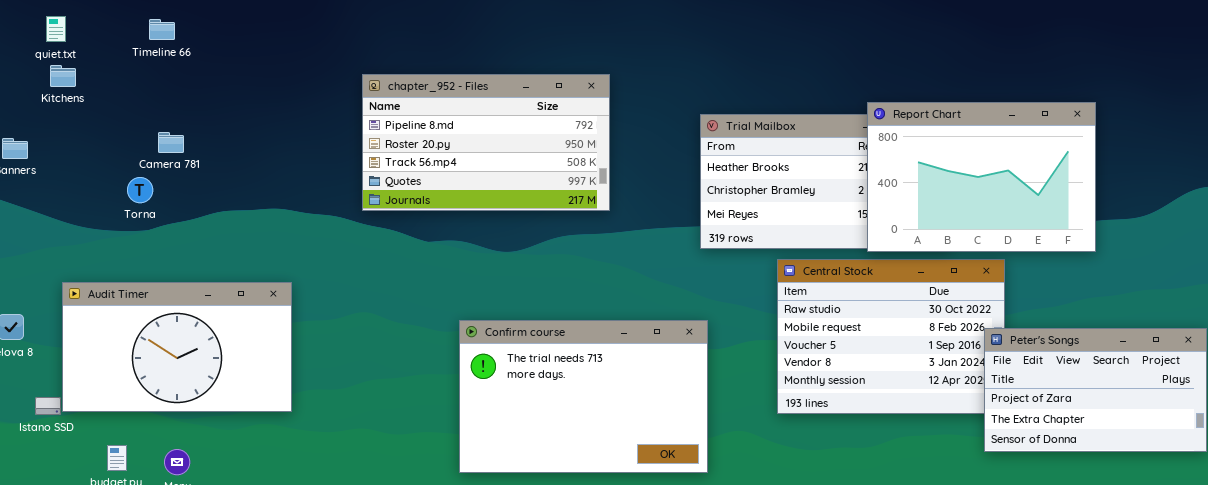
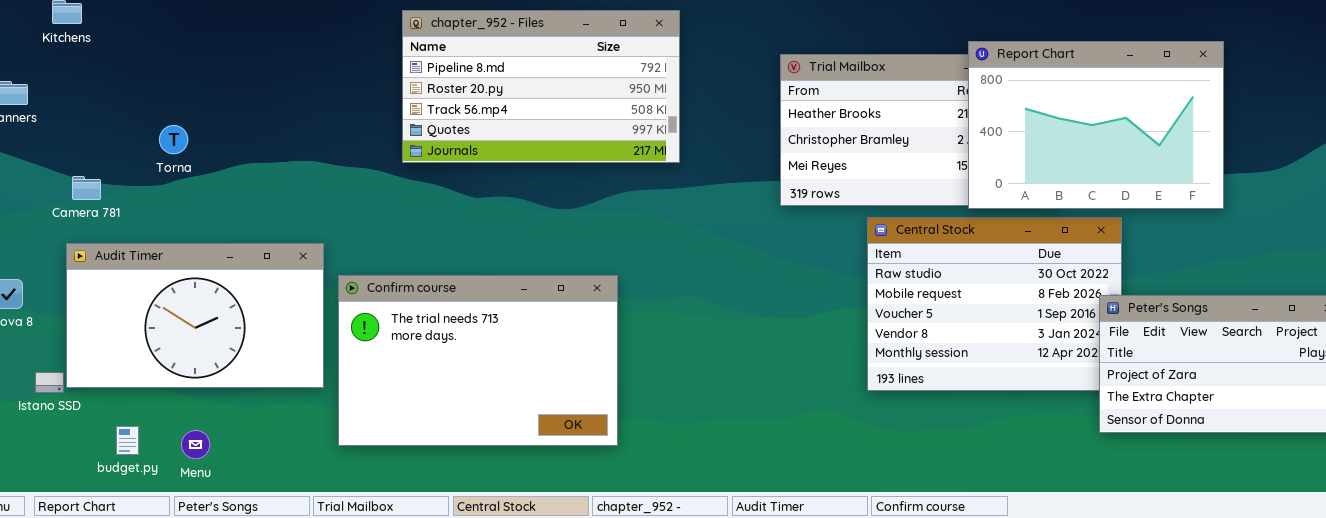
Camera 781: [158,132,184,153] -> [72,176,101,200], moved
Torna: [127,177,153,203] -> [159,125,188,154], moved
Confirm course: [459,320,708,473] -> [338,275,618,446], moved

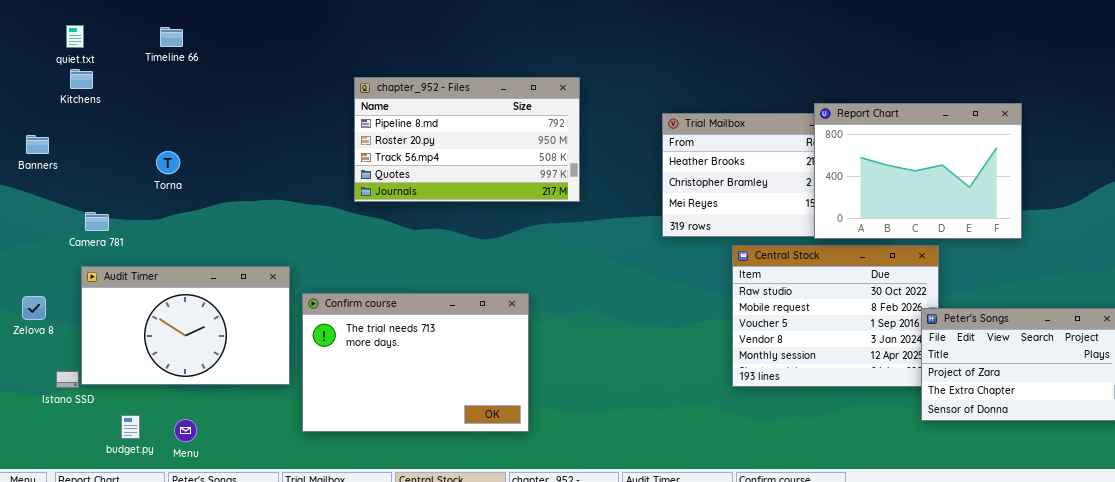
Torna: [159,125,188,154] -> [156,151,180,174], moved

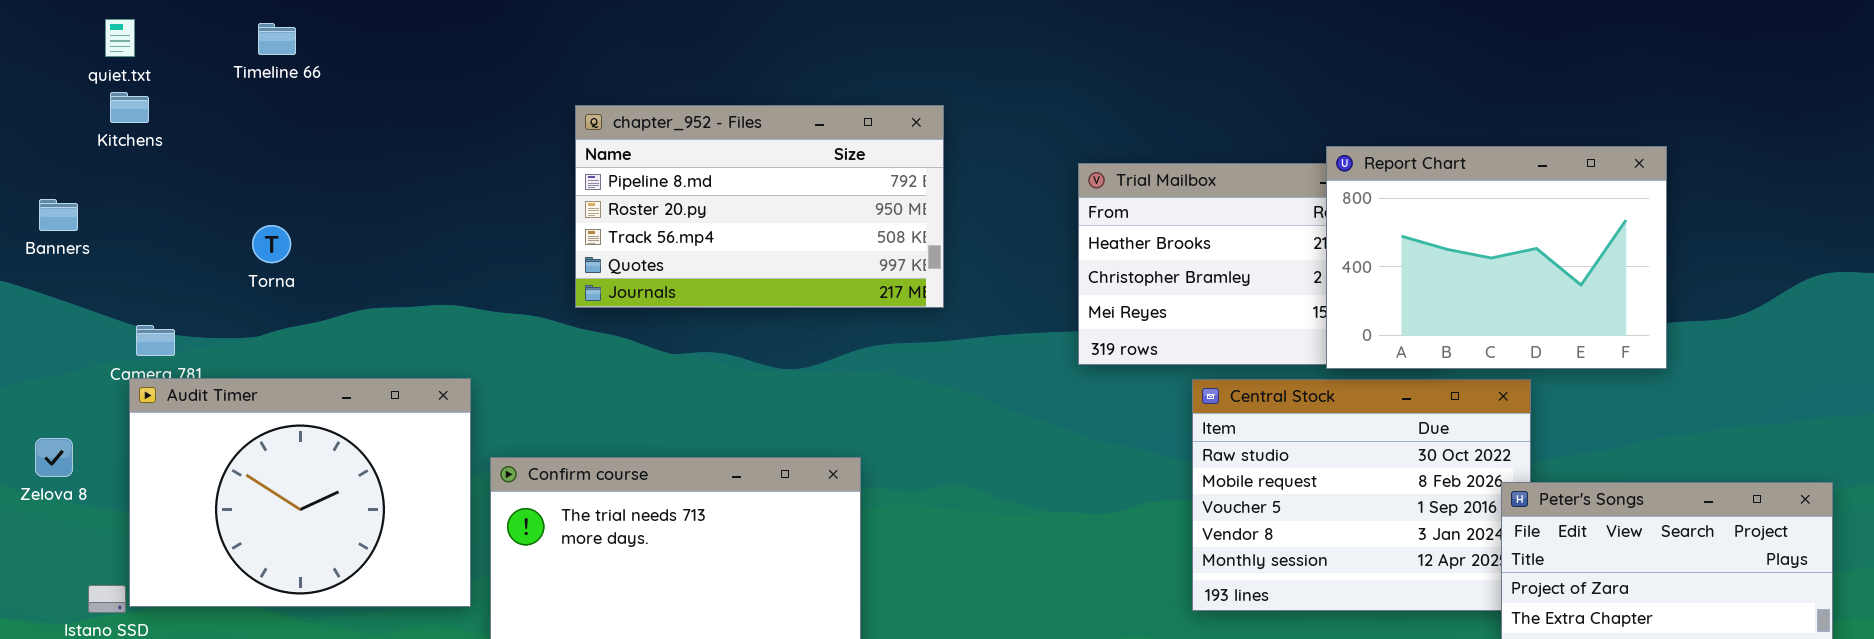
Audit Timer: [81,266,290,385] -> [129,378,471,607], resized
Zelova 8: [22,296,46,320] -> [35,438,73,477], moved

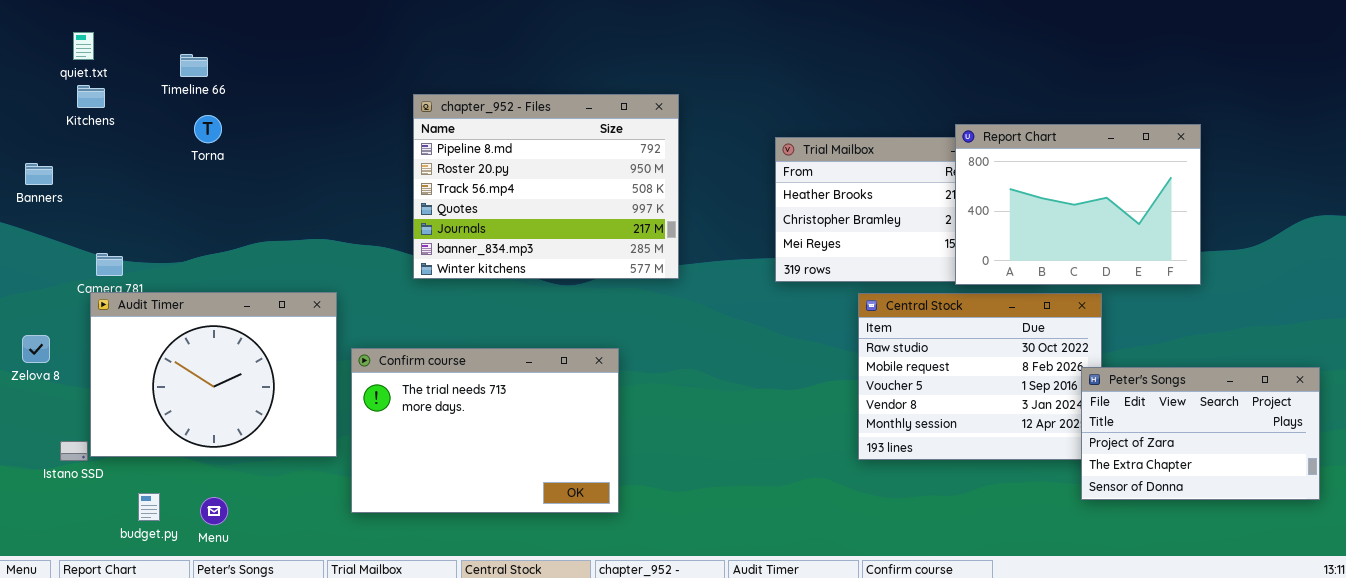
Timeline 66: [258,23,296,55] -> [180,54,208,77], moved
chapter_952 - Files: [575,105,944,308] -> [413,94,679,279], resized
Torna: [252,225,291,263] -> [194,115,222,143], moved

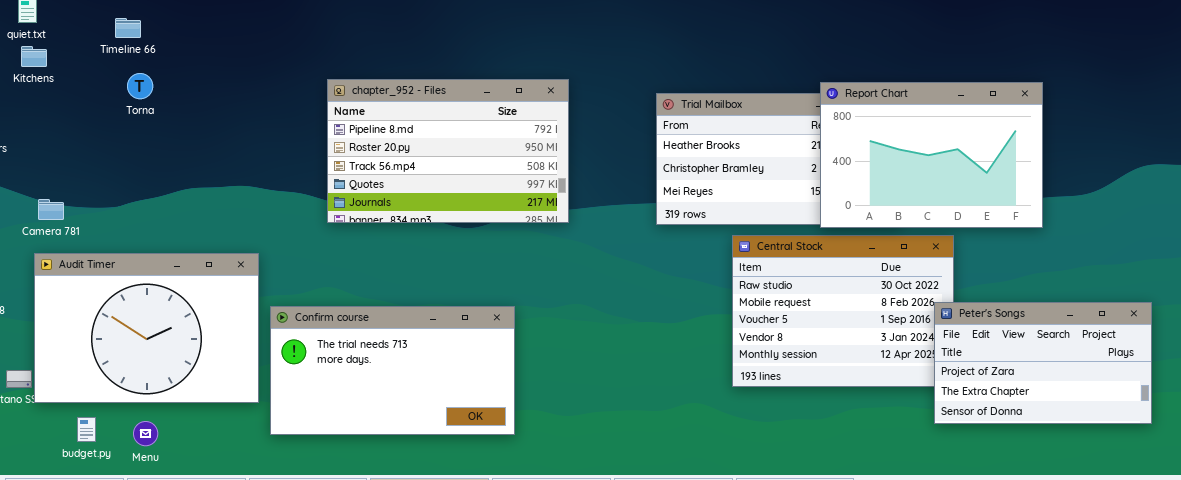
chapter_952 - Files: [413,94,679,279] -> [327,79,569,223], resized
Audit Timer: [90,292,337,457] -> [34,253,259,403], moved
Confirm course: [351,348,619,513] -> [270,306,515,435], resized

